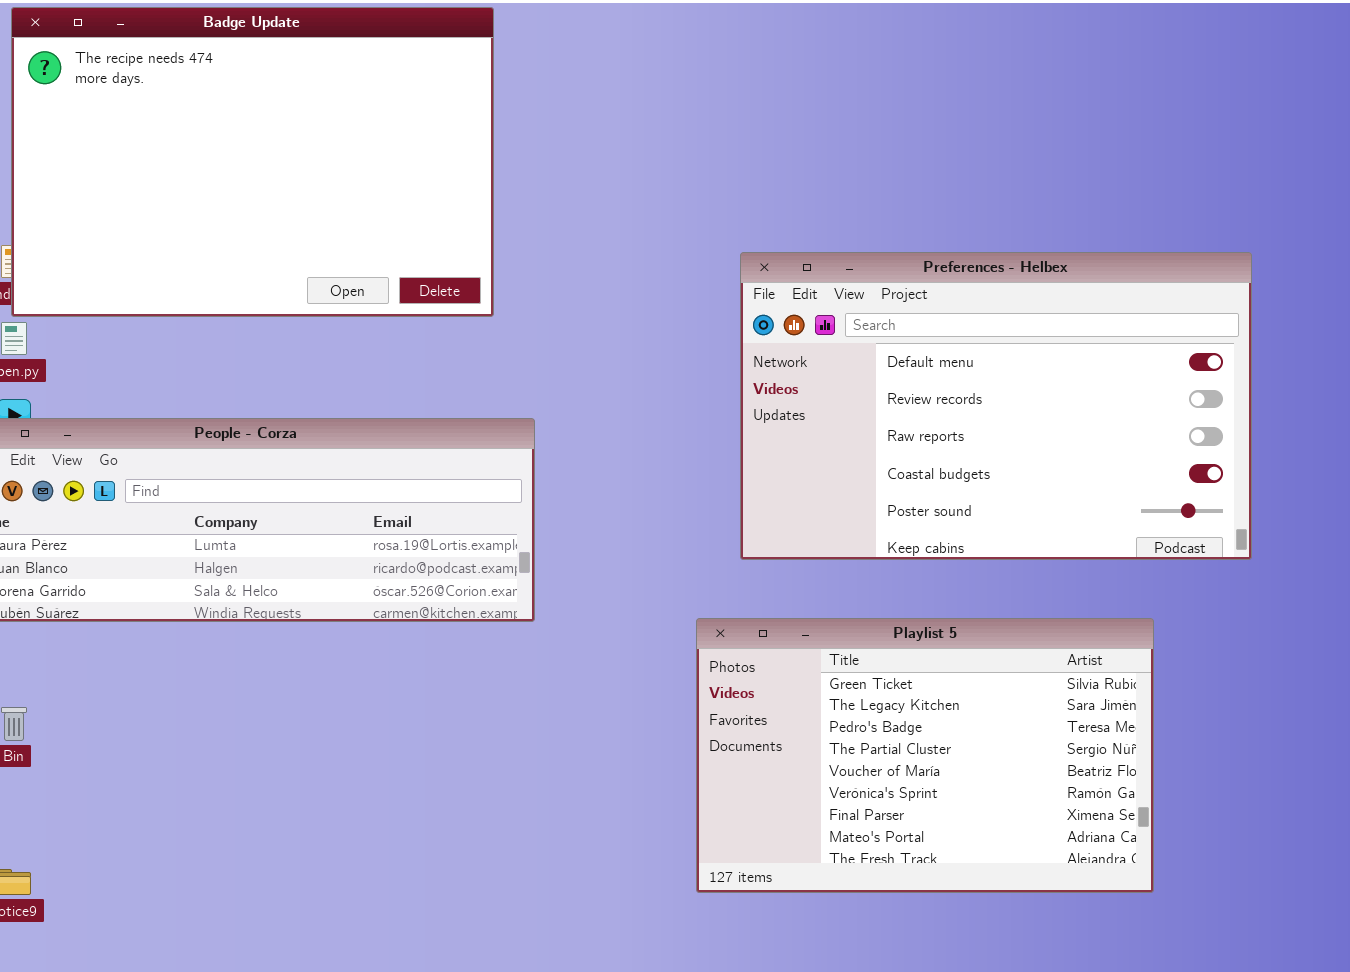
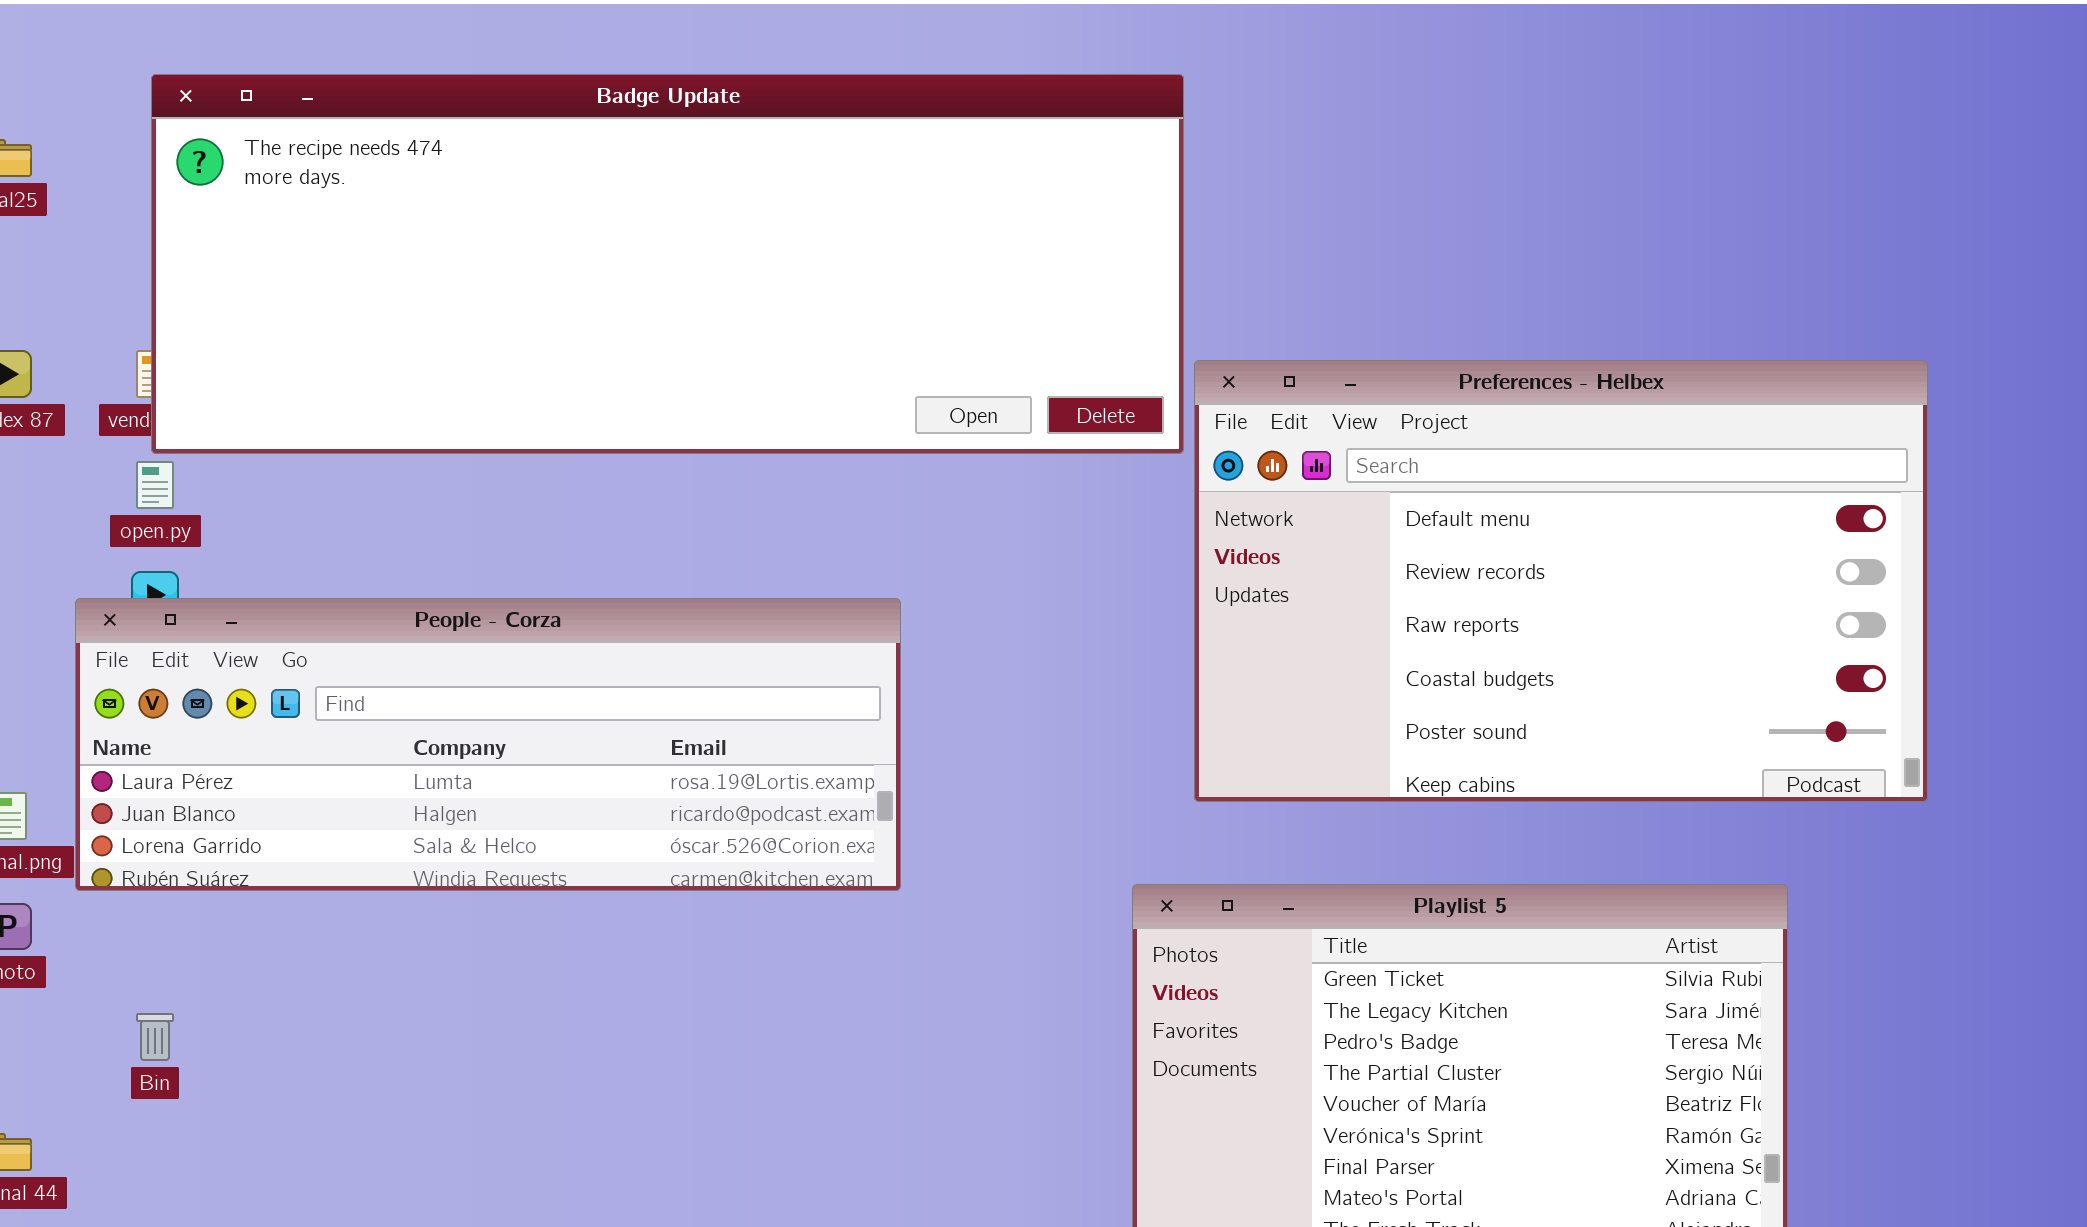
Badge Update: [11,7,494,317] -> [151,74,1184,454], resized

